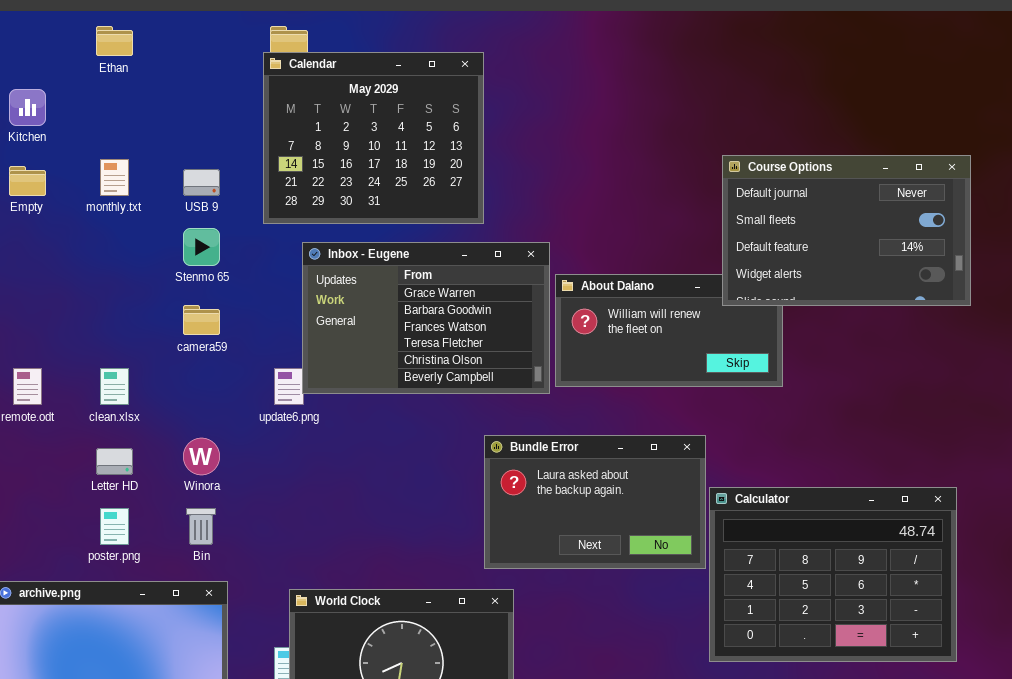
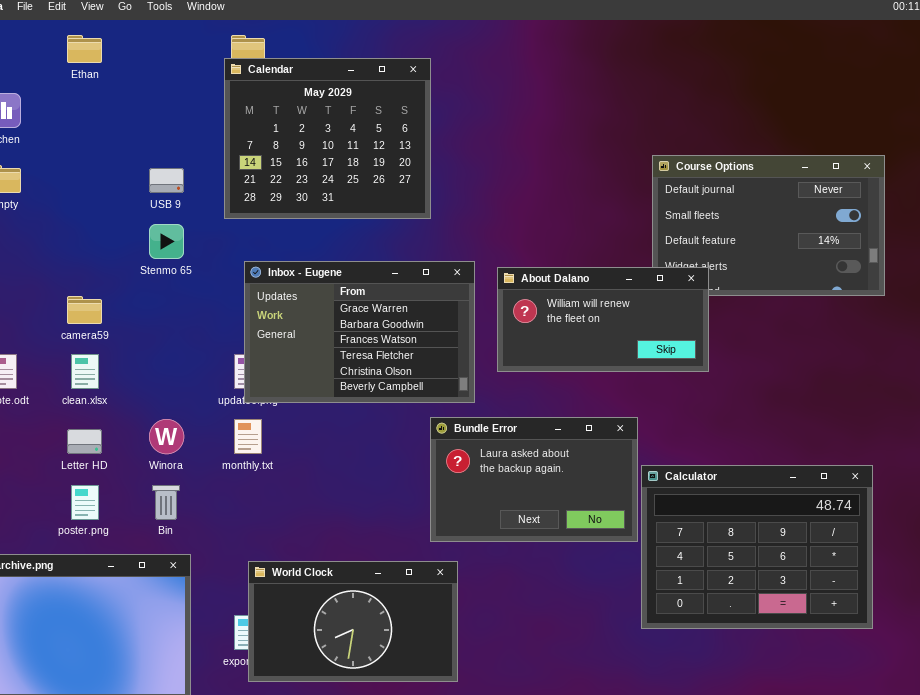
monthly.txt: [100,159,129,196] -> [234,419,262,454], moved
Inbox - Eugene: [302,242,550,394] -> [244,261,475,403], moved
About Dalano: [555,274,783,387] -> [497,267,709,372], raised
camera59: [183,305,220,335] -> [67,296,102,324], moved

